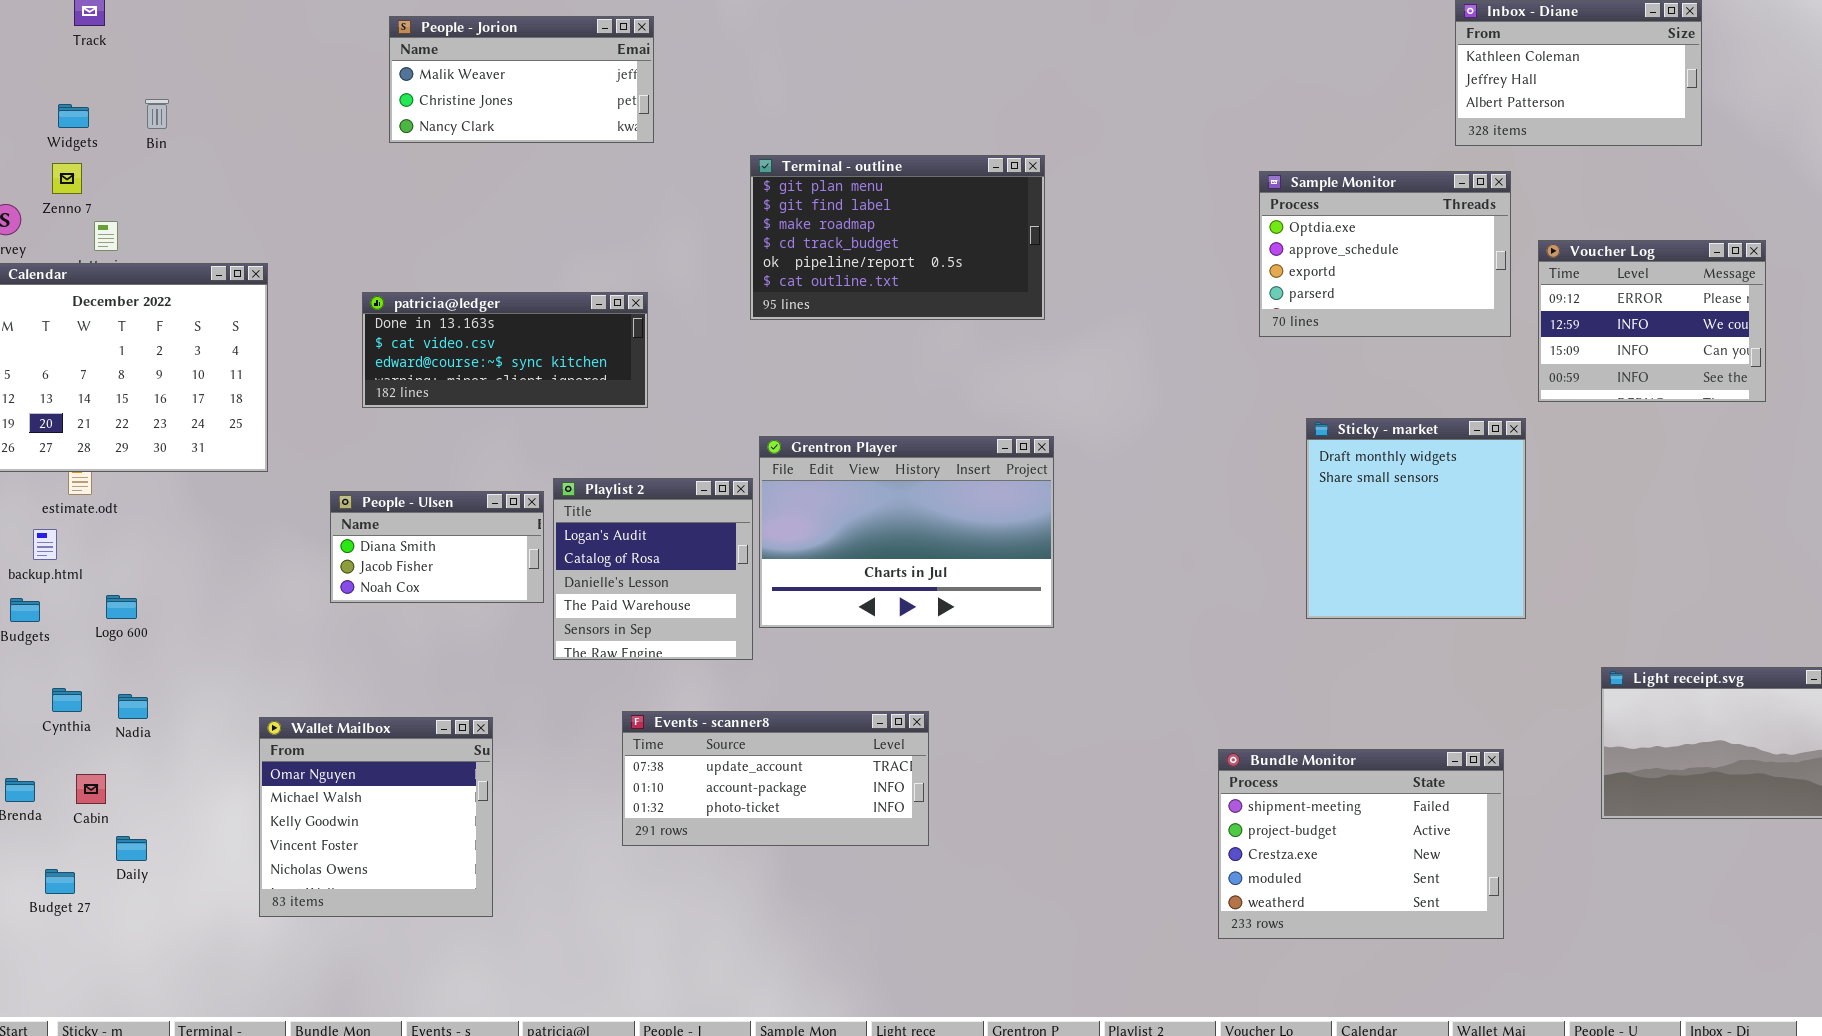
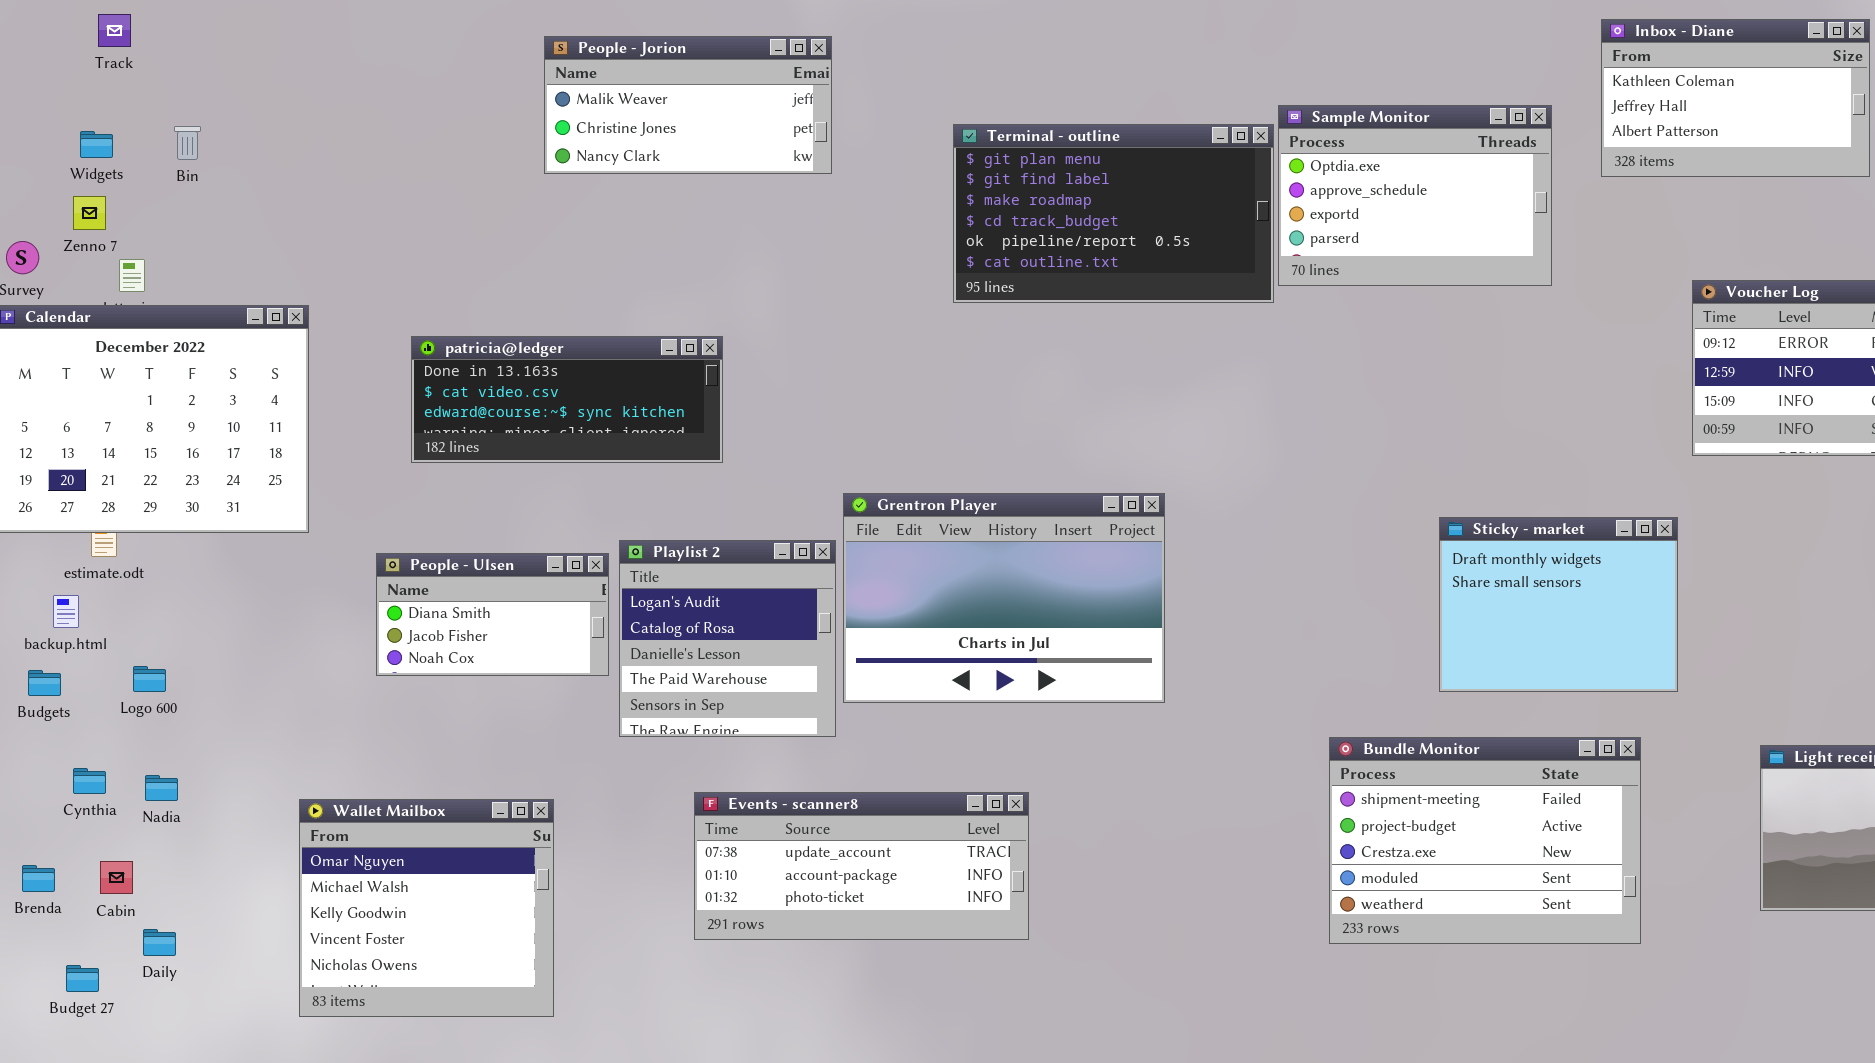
People - Jorion: [389,16,654,143] -> [544,36,832,174], moved
Terminal - outline: [750,155,1045,320] -> [953,124,1274,303], moved
Sample Monitor: [1259,171,1511,337] -> [1278,105,1552,286], moved
Sticky - market: [1306,418,1526,619] -> [1439,517,1678,692], resized
Bundle Monitor: [1218,749,1504,939] -> [1329,737,1641,944], moved

